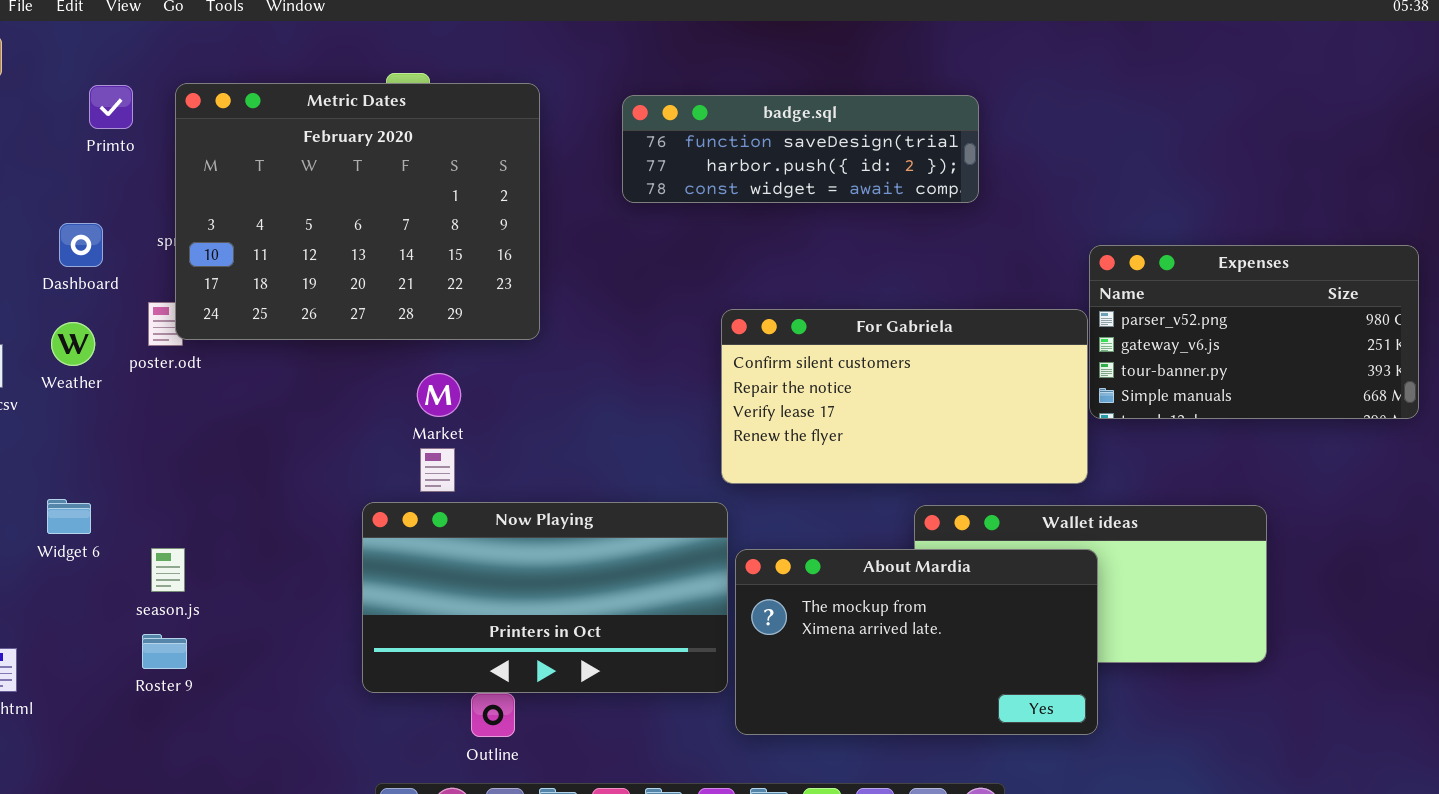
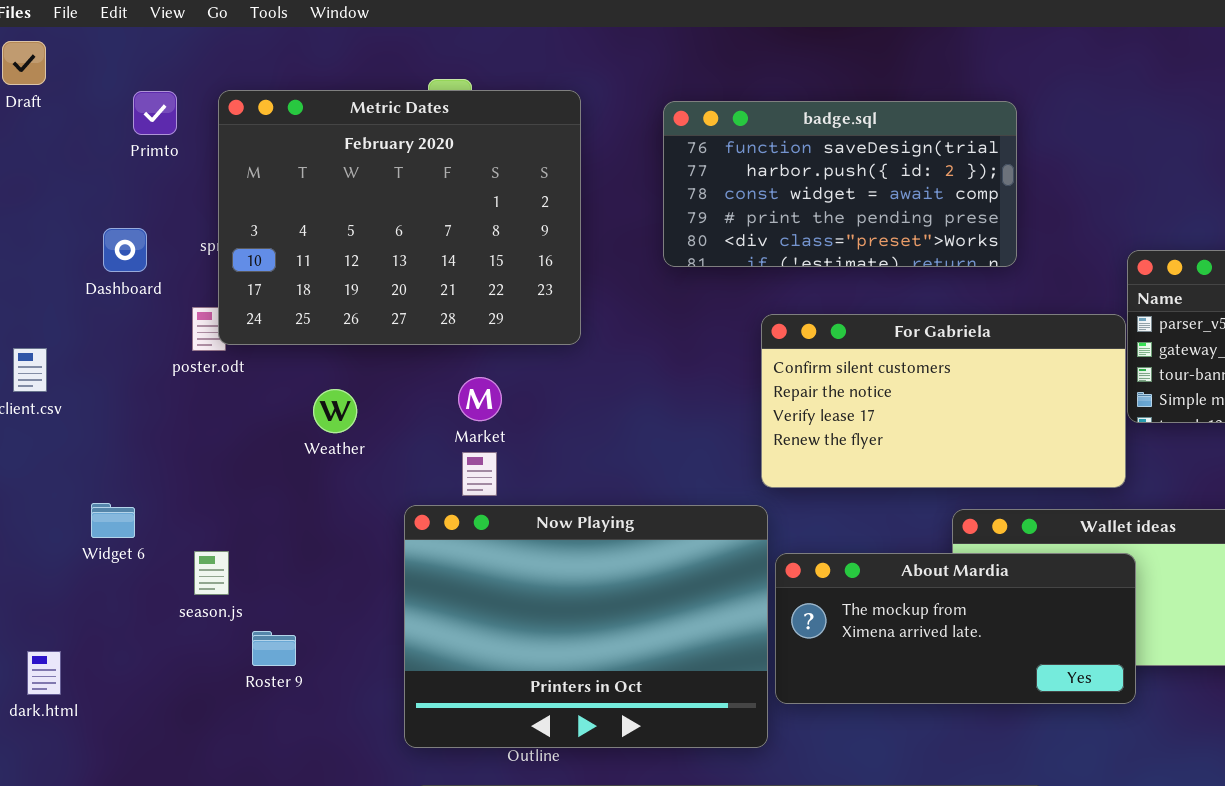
badge.sql: [622,95,979,203] -> [663,101,1017,267], resized
Weather: [51,322,95,366] -> [313,389,357,433], moved
Now Playing: [362,502,728,693] -> [404,505,768,748], resized
About Mardia: [735,549,1098,735] -> [775,553,1136,704], resized
Roster 9: [142,634,187,669] -> [252,631,296,666], moved

